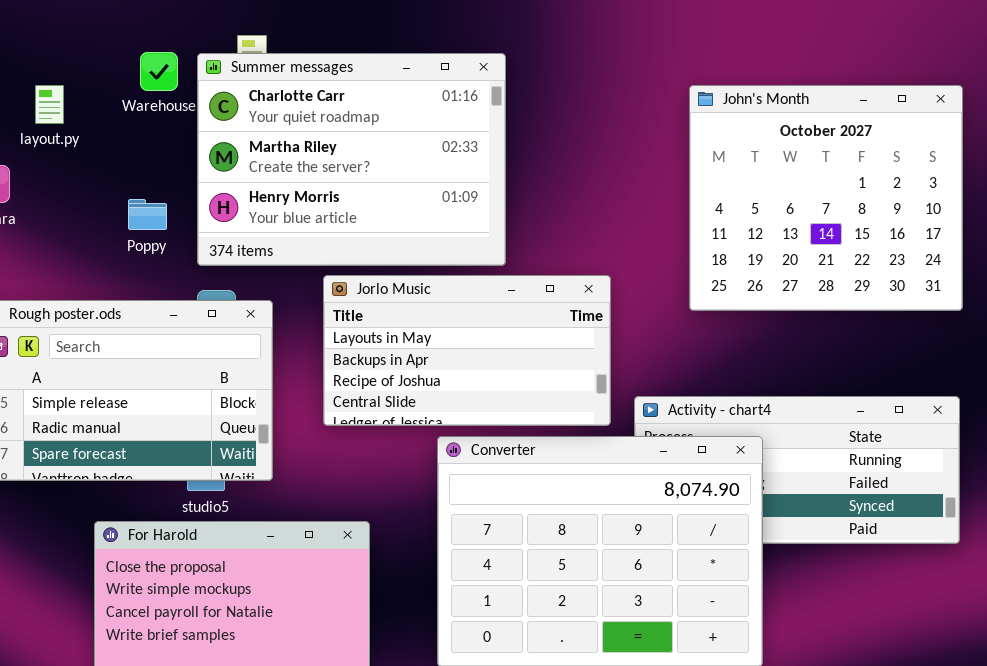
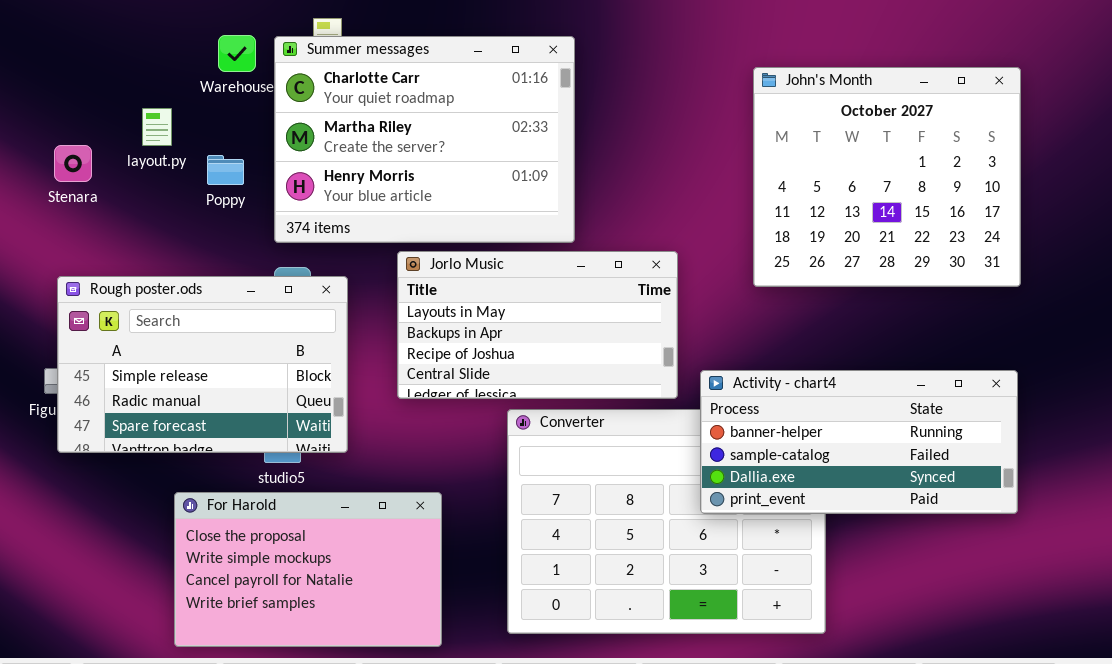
layout.py: [35,85,64,124] -> [142,108,172,146], moved
Poppy: [128,199,167,230] -> [207,155,244,185], moved
Activity - chart4: [634,396,960,544] -> [700,370,1018,514], raised

